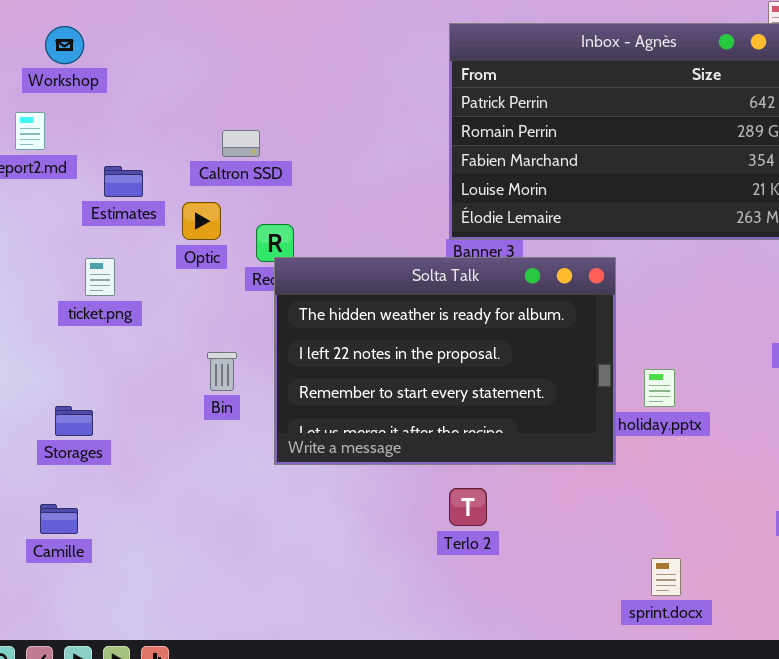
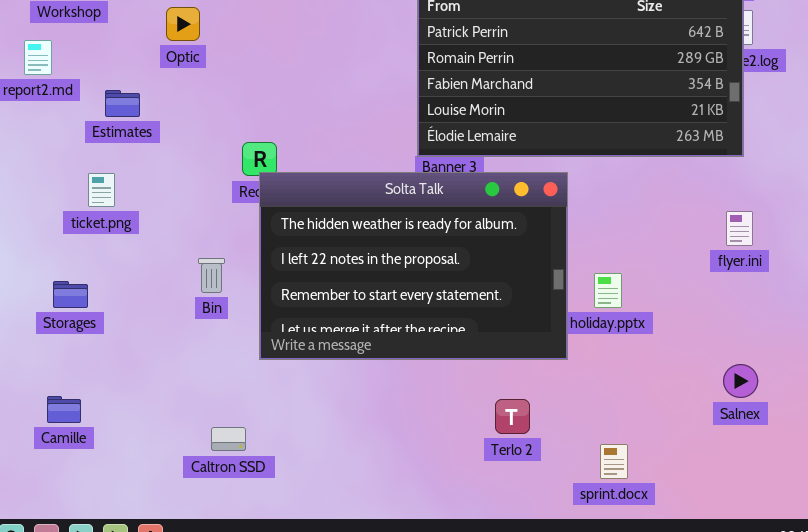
Caltron SSD: [222,130,260,157] -> [211,427,246,451], moved
Optic: [182,202,221,240] -> [166,7,200,41], moved
Storages: [55,406,93,436] -> [53,281,88,308], moved
Terlo 2: [449,488,487,526] -> [495,399,530,434], moved

